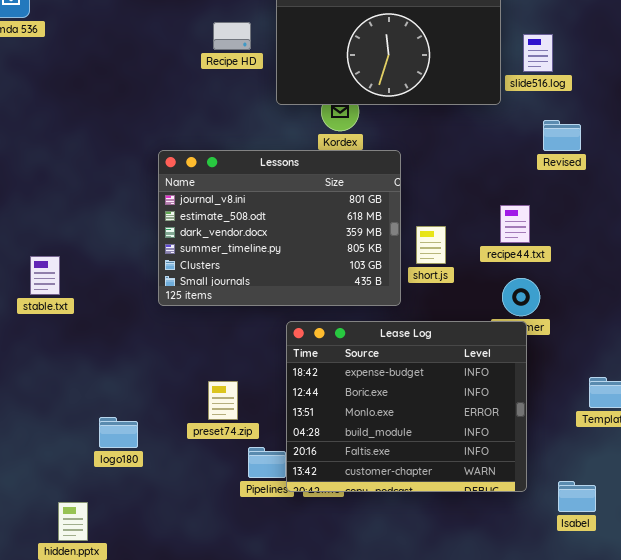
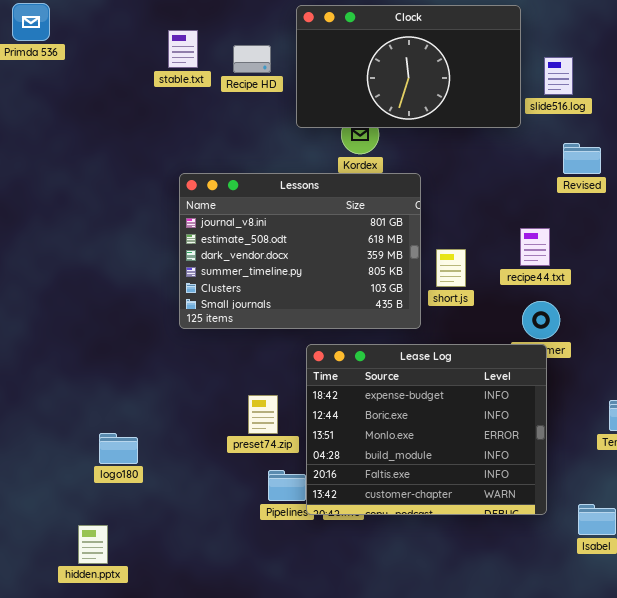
stable.txt: [30,256,60,295] -> [168,30,198,68], moved
preset74.zip: [208,381,238,420] -> [248,395,278,434], moved
logo180: [99,417,138,448] -> [99,433,138,464], moved

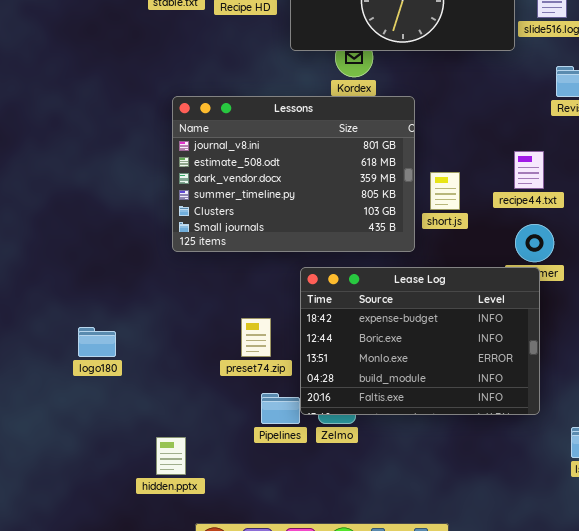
Lease Log: [306,344,547,515] -> [300,267,540,415], resized
logo180: [99,433,138,464] -> [78,327,116,357], moved
hidden.pptx: [78,525,108,564] -> [156,437,186,475], moved

